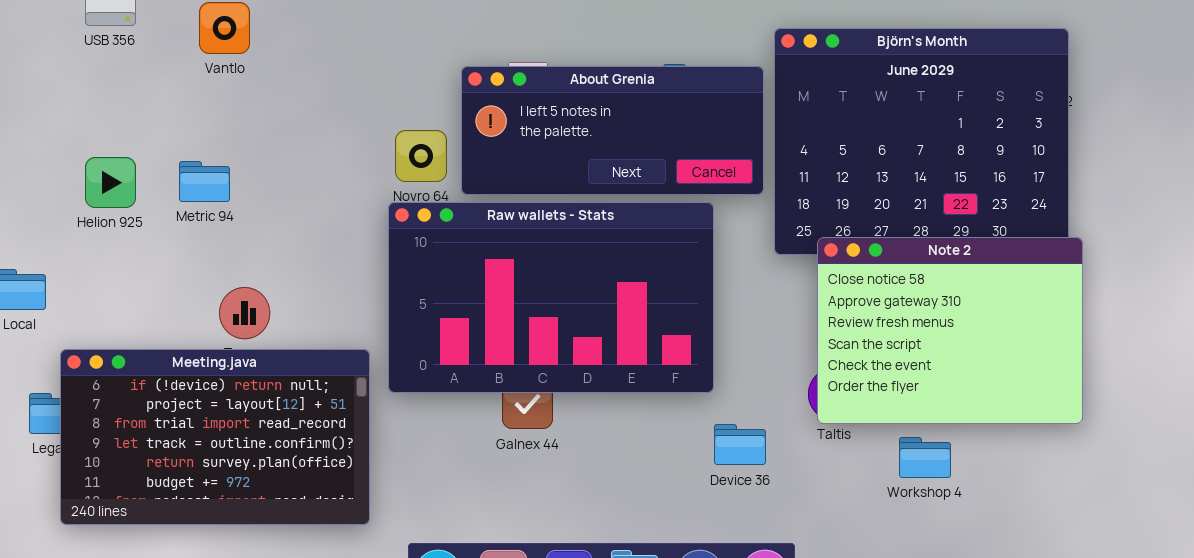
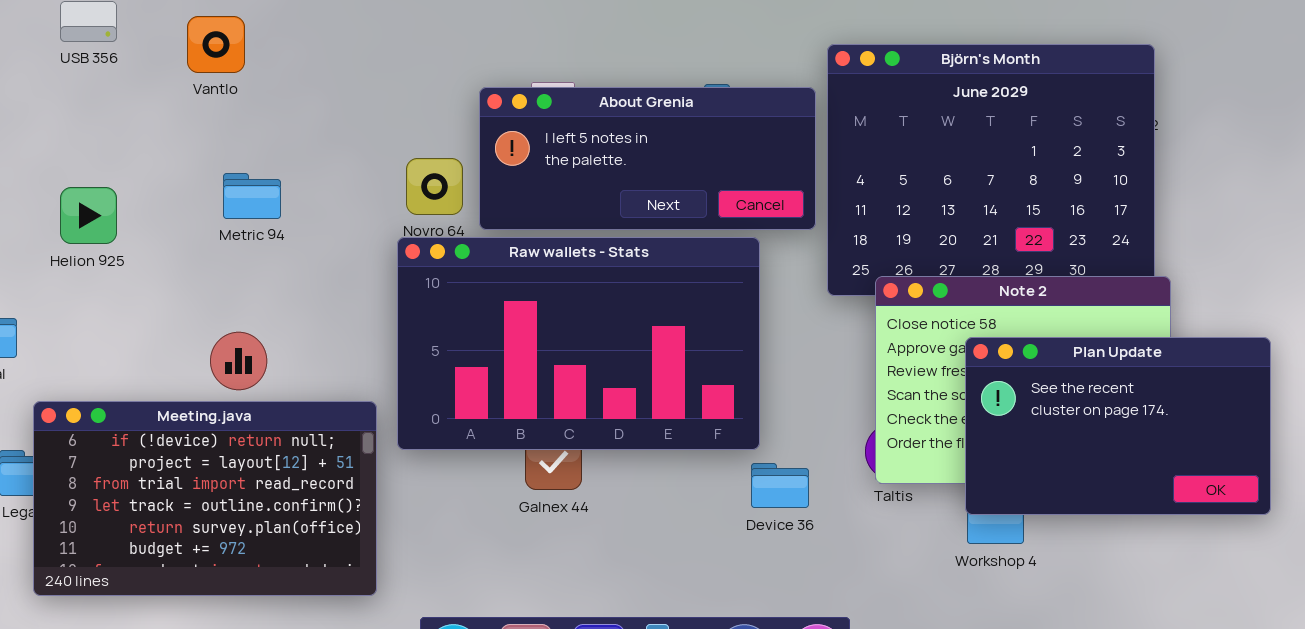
Metric 94: [179,161,230,202] -> [223,173,281,219], moved
Plan Update: none -> [965,337,1271,515], opened
Device 36: [714,424,766,465] -> [751,463,809,508], moved

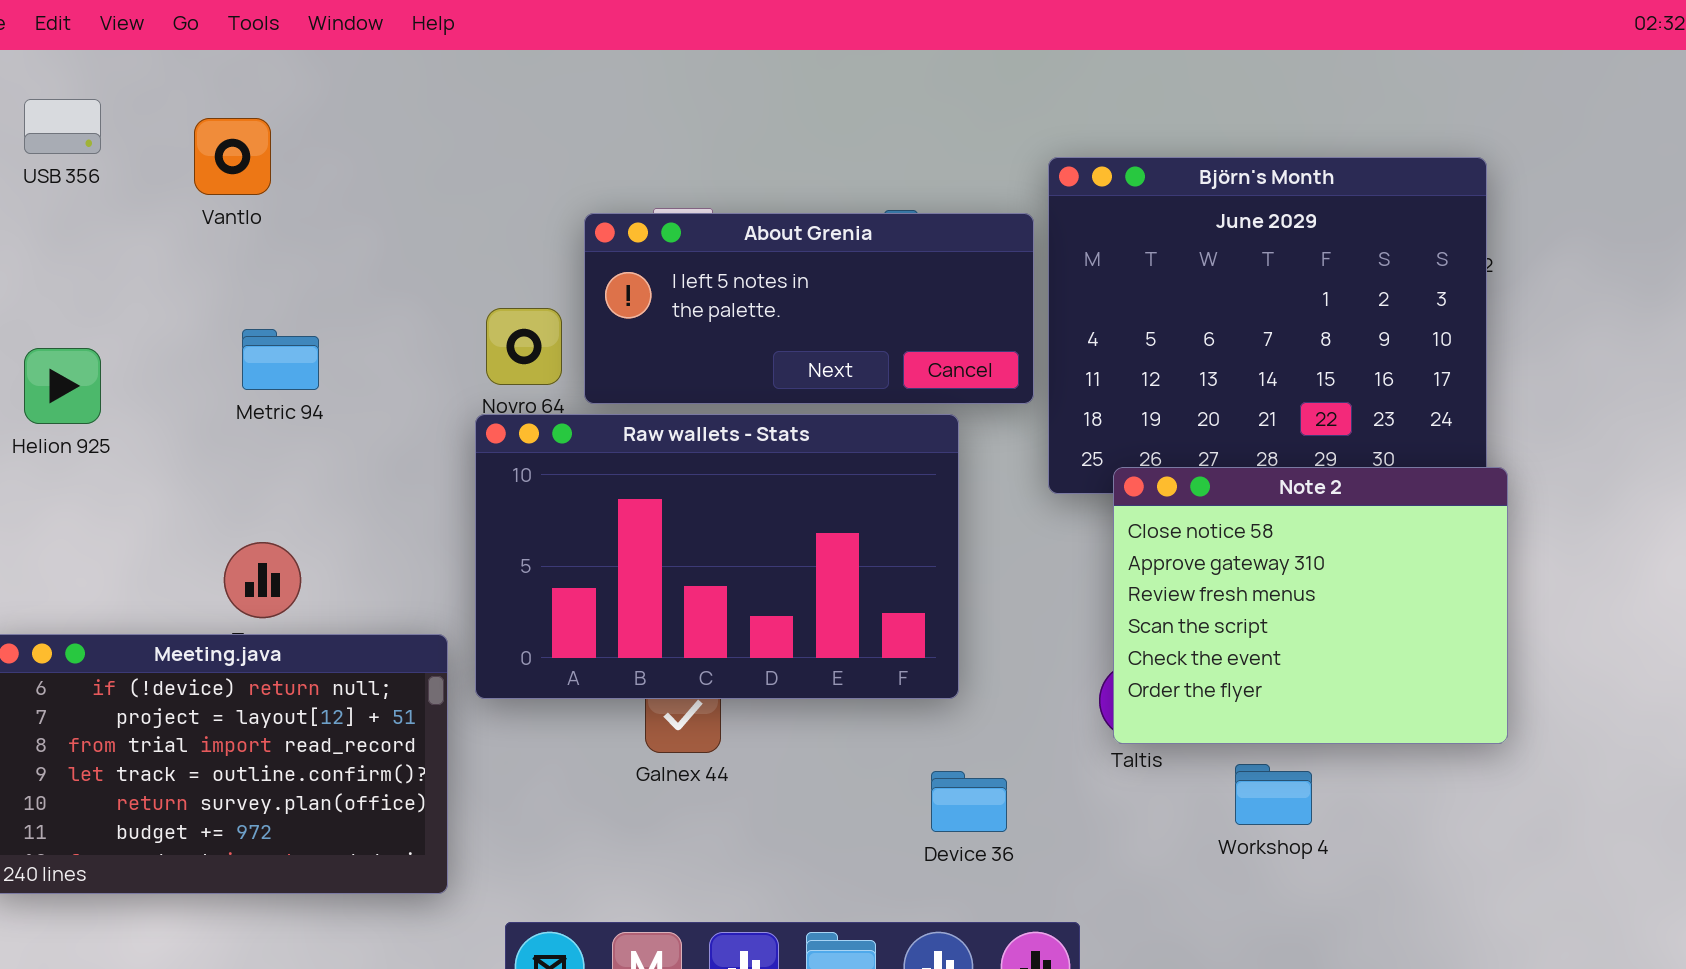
Plan Update: [965,337,1271,515] -> none, closed
Device 36: [751,463,809,508] -> [931,771,1007,832], moved

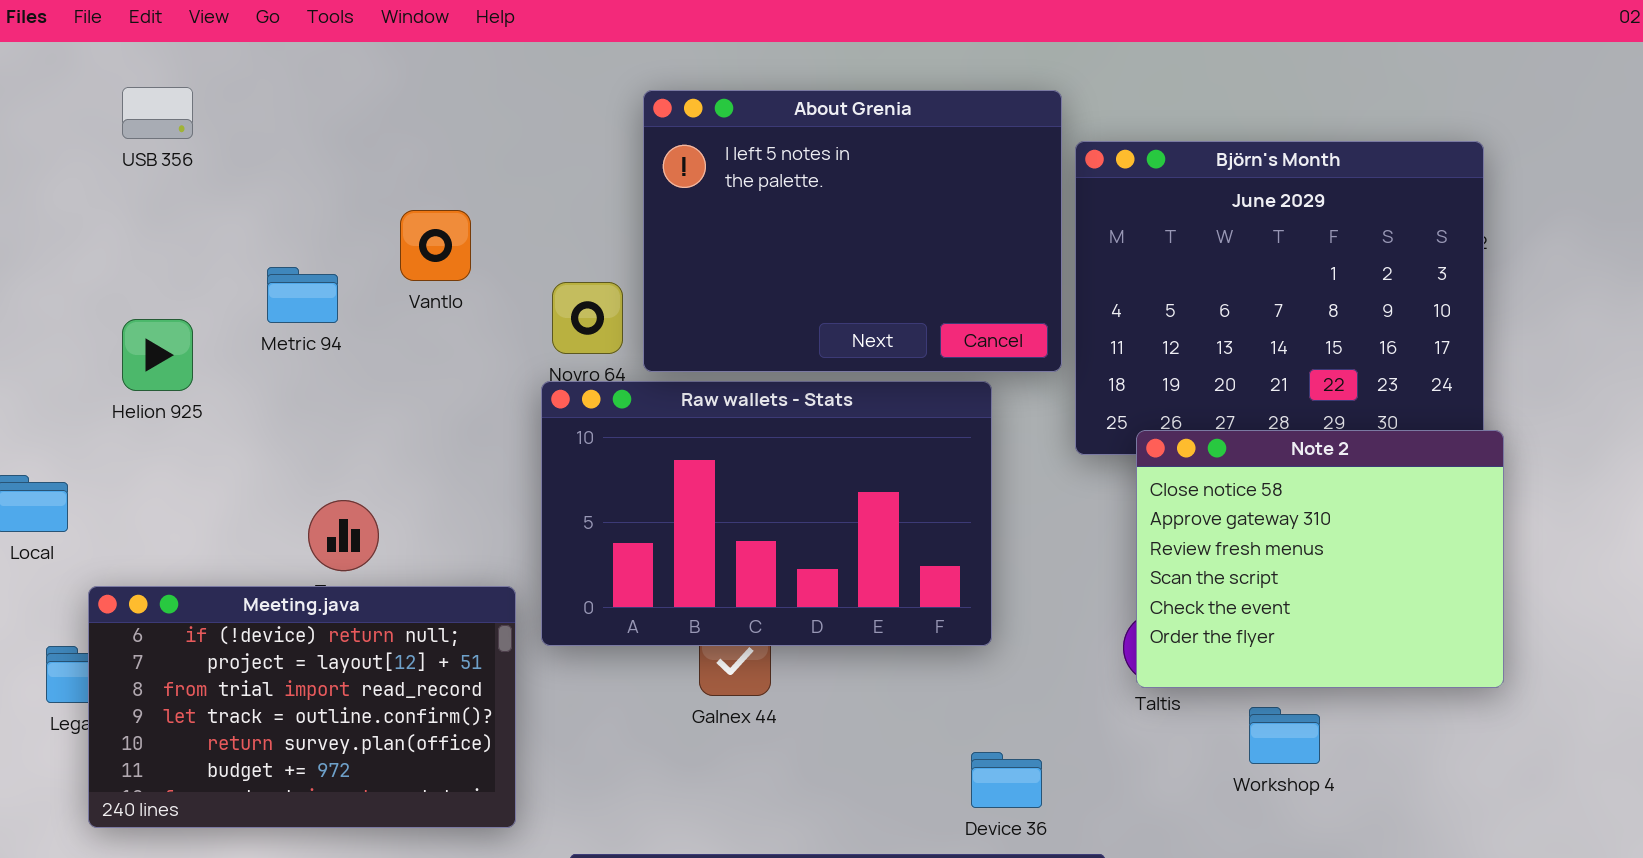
Vantlo: [194,118,271,195] -> [400,210,471,281], moved
About Grenia: [584,213,1034,404] -> [643,90,1062,372], resized
Metric 94: [242,329,319,390] -> [267,267,338,323], moved
Device 36: [931,771,1007,832] -> [971,752,1042,808], moved

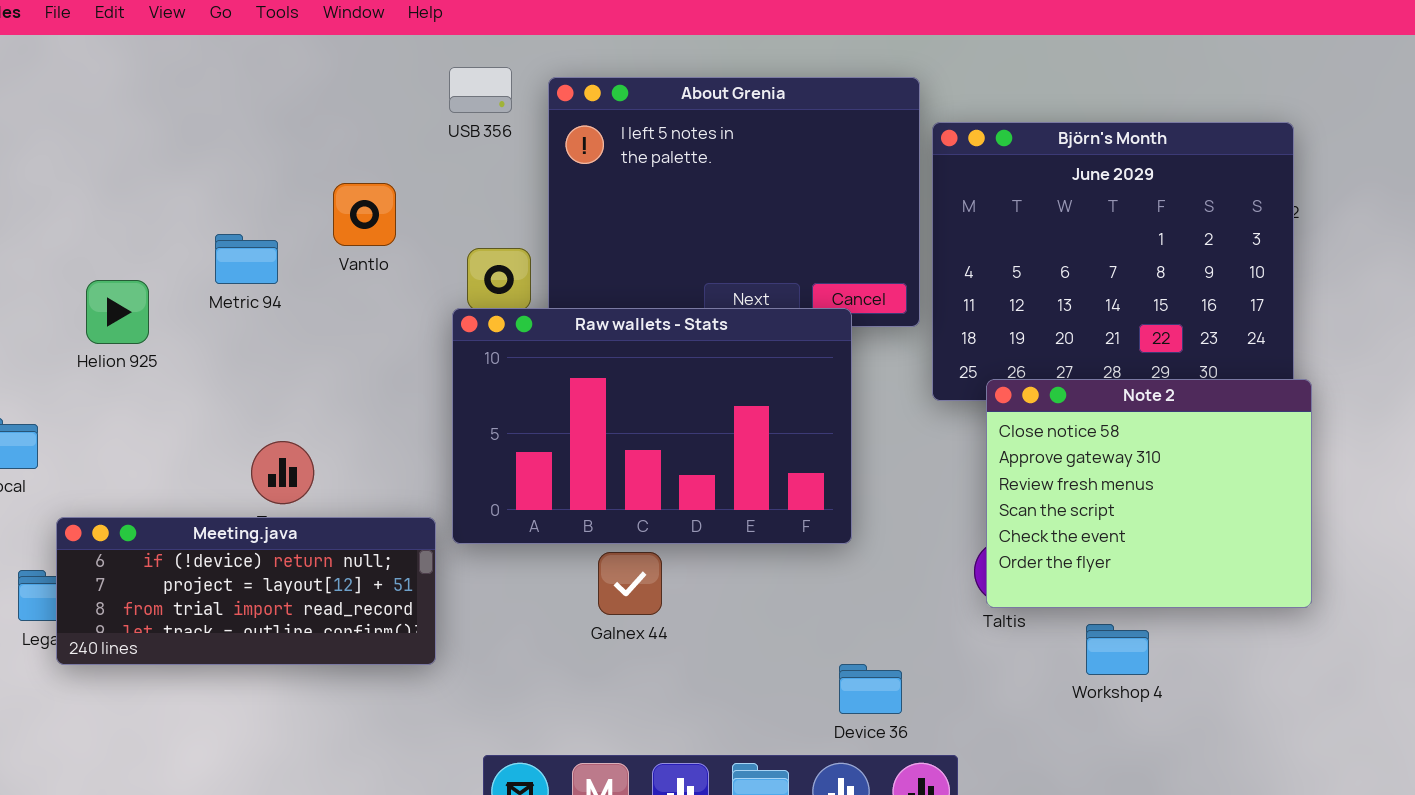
USB 356: [122,87,193,139] -> [449,67,512,113], moved
Raw wallets - Stats: [541,381,992,646] -> [452,308,852,544], moved
Meeting.java: [88,586,516,828] -> [56,517,436,665], resized

